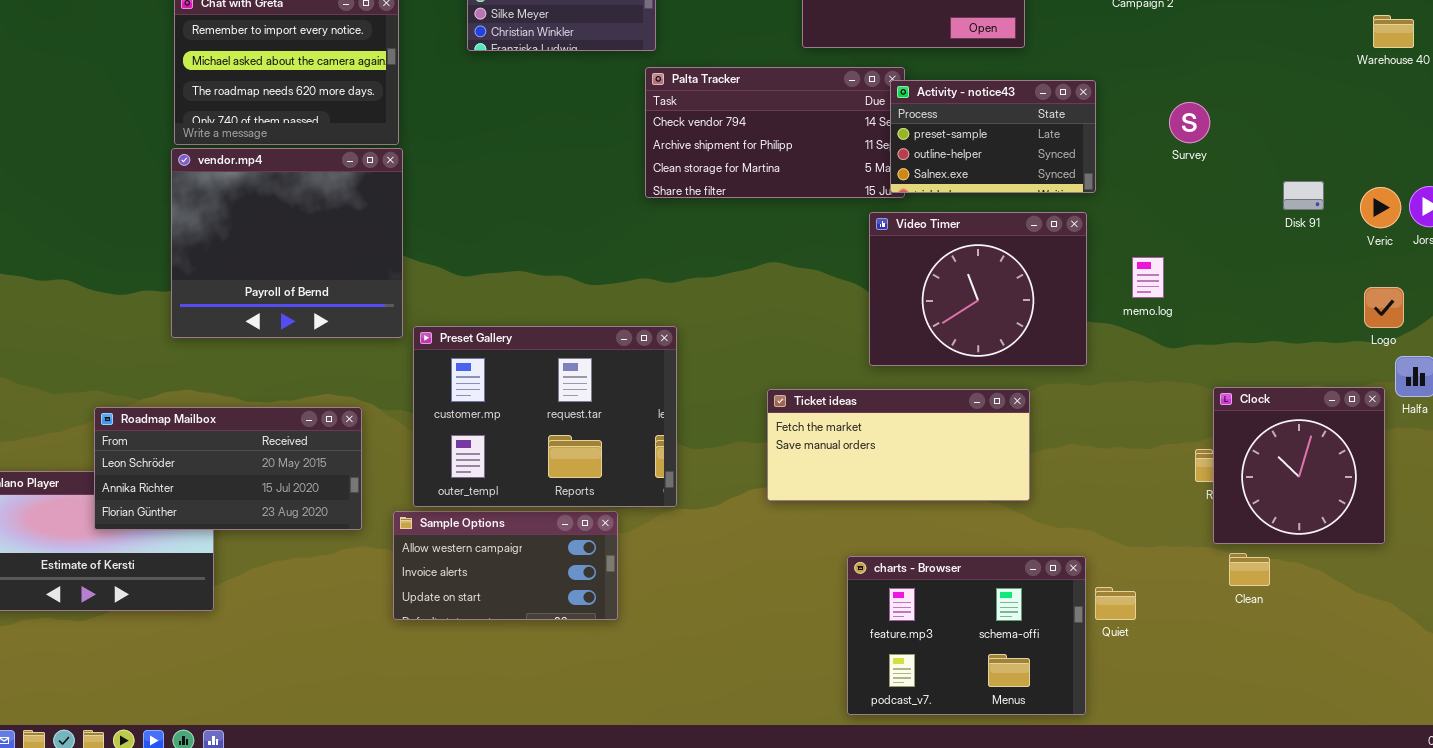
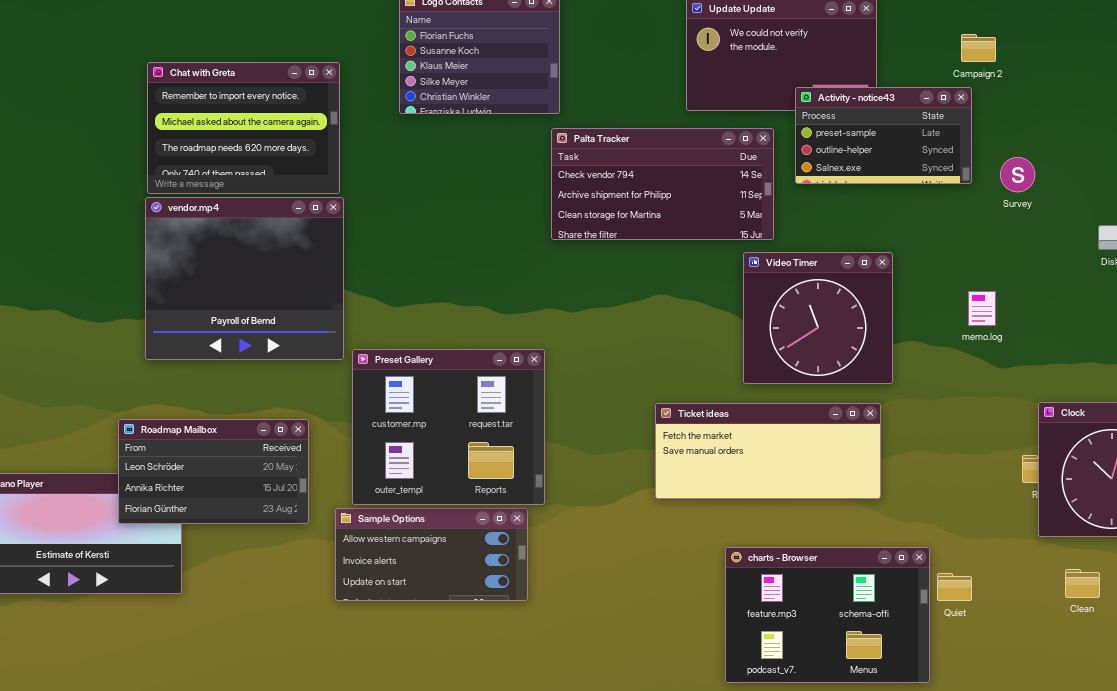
Activity - notice43: [890,80,1096,193] -> [795,87,972,184], moved
Video Timer: [869,212,1087,366] -> [743,252,893,384], resized
Preset Gallery: [413,326,677,507] -> [352,349,545,505], resized
Roadmap Mailbox: [94,407,362,530] -> [118,419,309,524], resized
Clean: [1229,553,1270,586] -> [1065,569,1100,598], moved

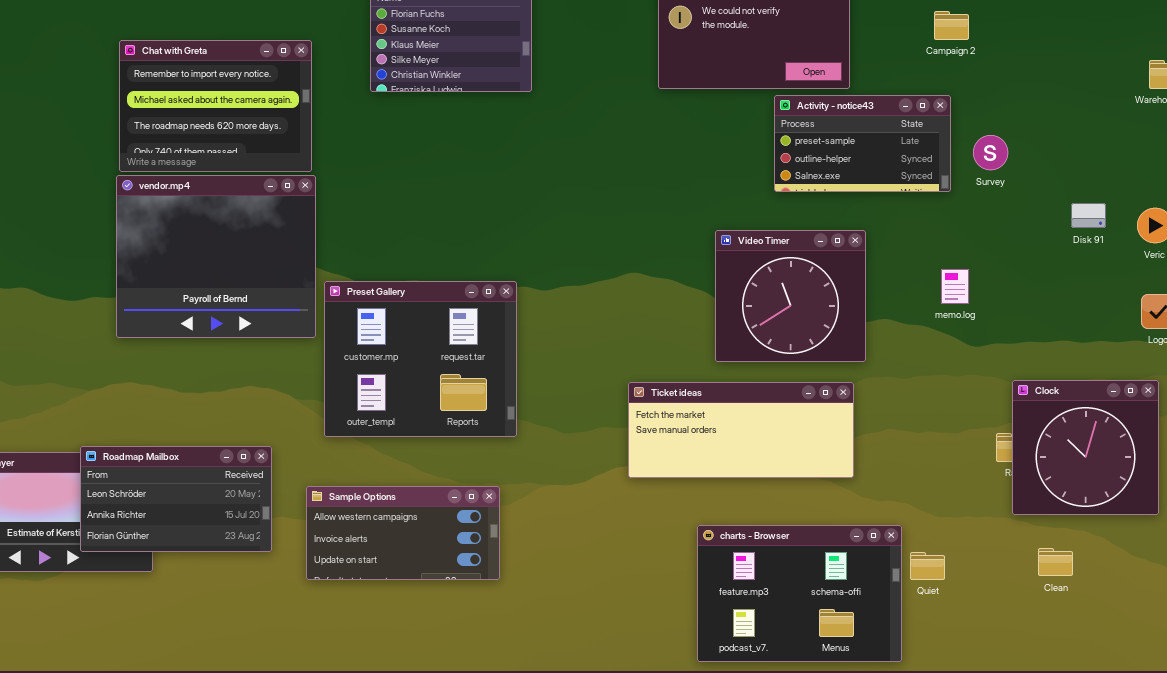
Activity - notice43: [795,87,972,184] -> [774,95,951,192], moved
Palta Tracker: [551,128,774,240] -> none, closed
Preset Gallery: [352,349,545,505] -> [324,281,517,437], moved
Roadmap Mailbox: [118,419,309,524] -> [80,446,272,552], moved

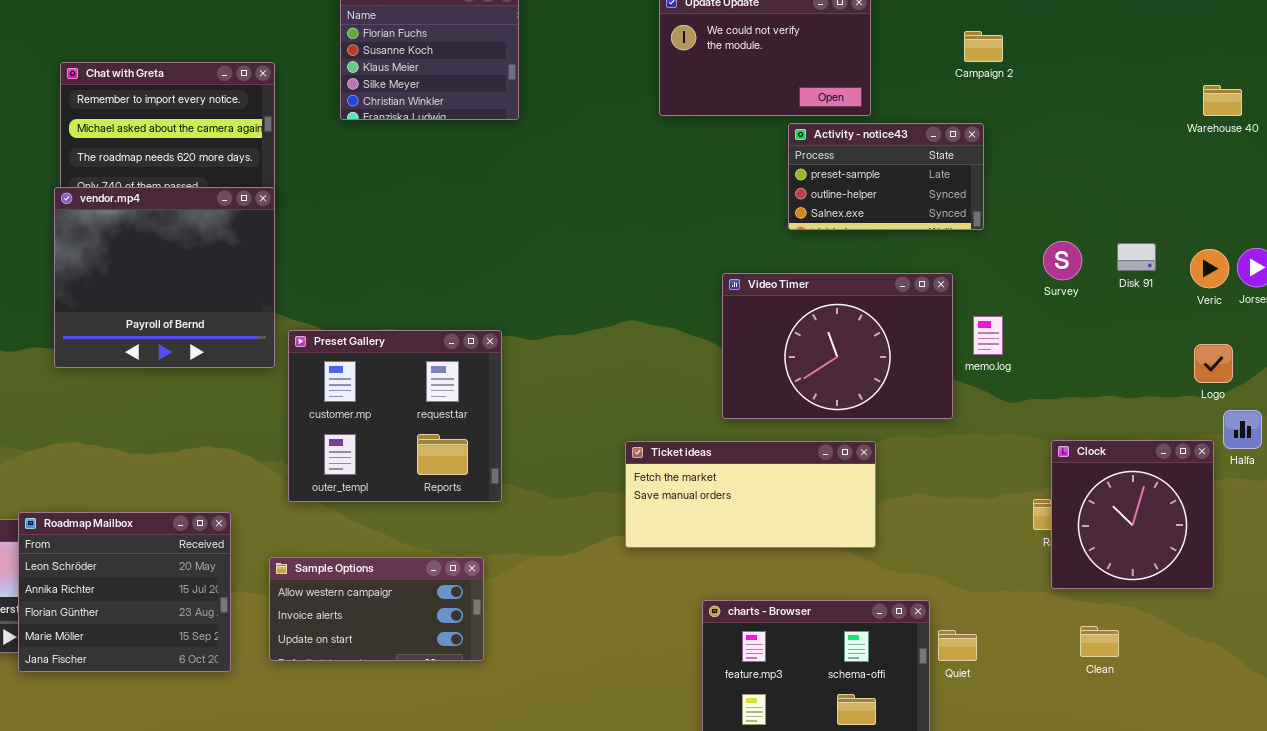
Survey: [973,135,1008,170] -> [1043,241,1082,280], moved
vendor.mp4: [116,175,316,338] -> [54,187,275,368], moved
Video Timer: [715,230,866,362] -> [722,273,953,419], resized
Roadmap Mailbox: [80,446,272,552] -> [18,512,231,672], resized

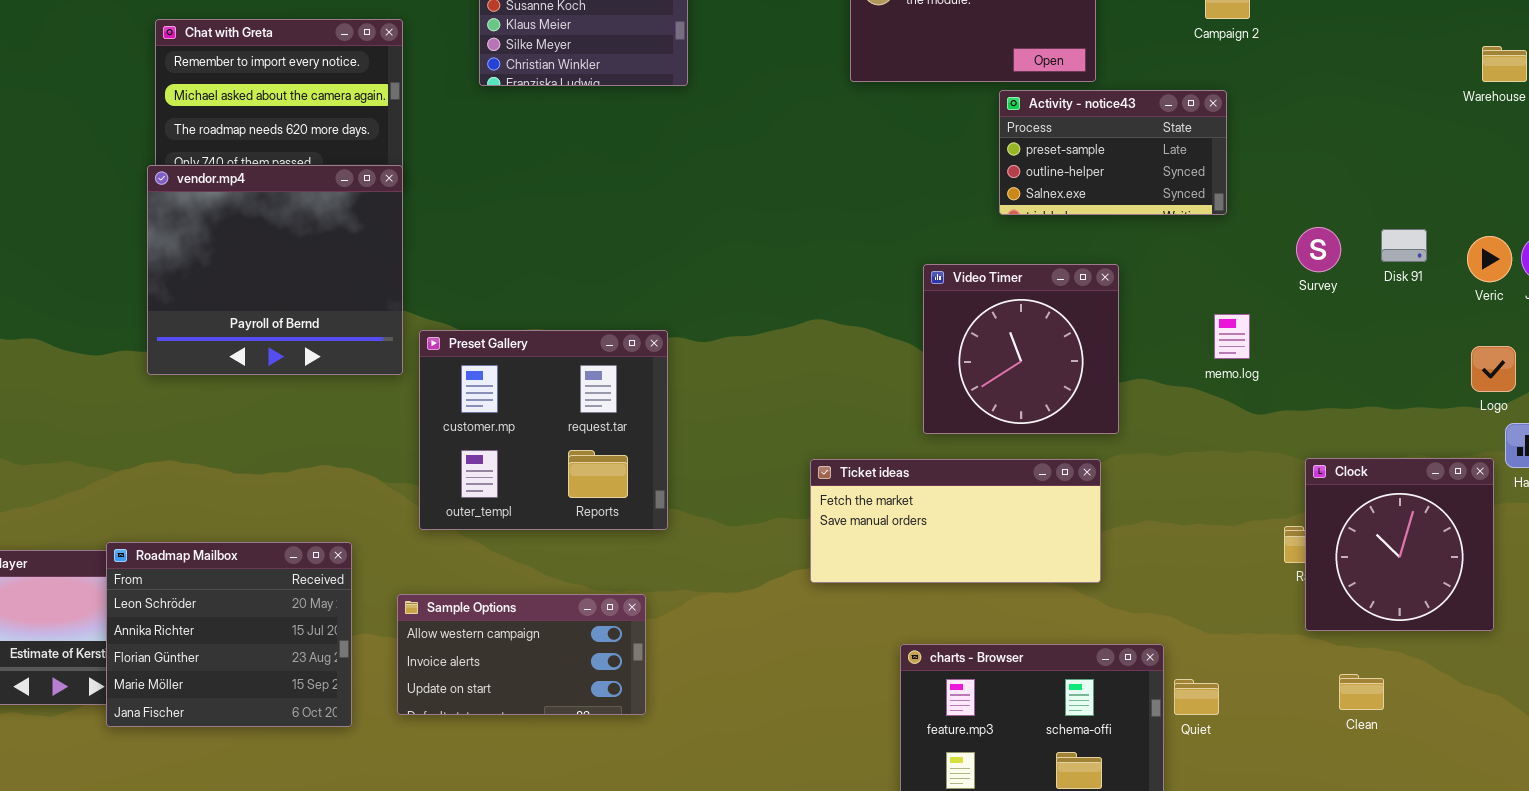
Video Timer: [722,273,953,419] -> [923,264,1119,434], resized

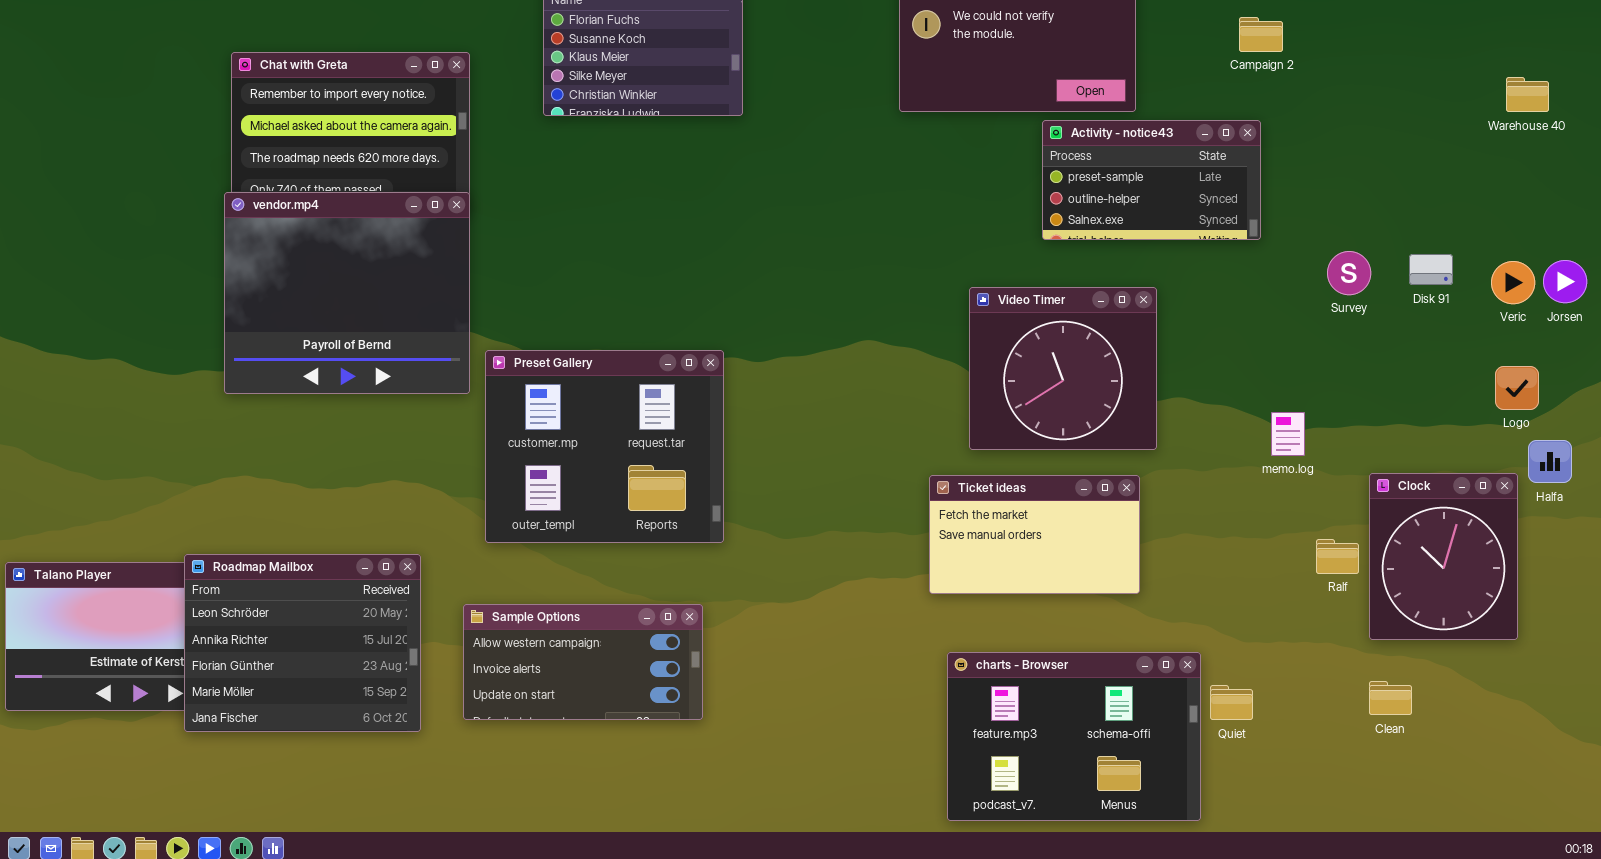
memo.log: [1214,314,1250,359] -> [1271,412,1305,456], moved
Clock: [1305,458,1494,631] -> [1369,473,1518,640], resized
Ticket ideas: [810,459,1101,583] -> [929,475,1140,594], resized

